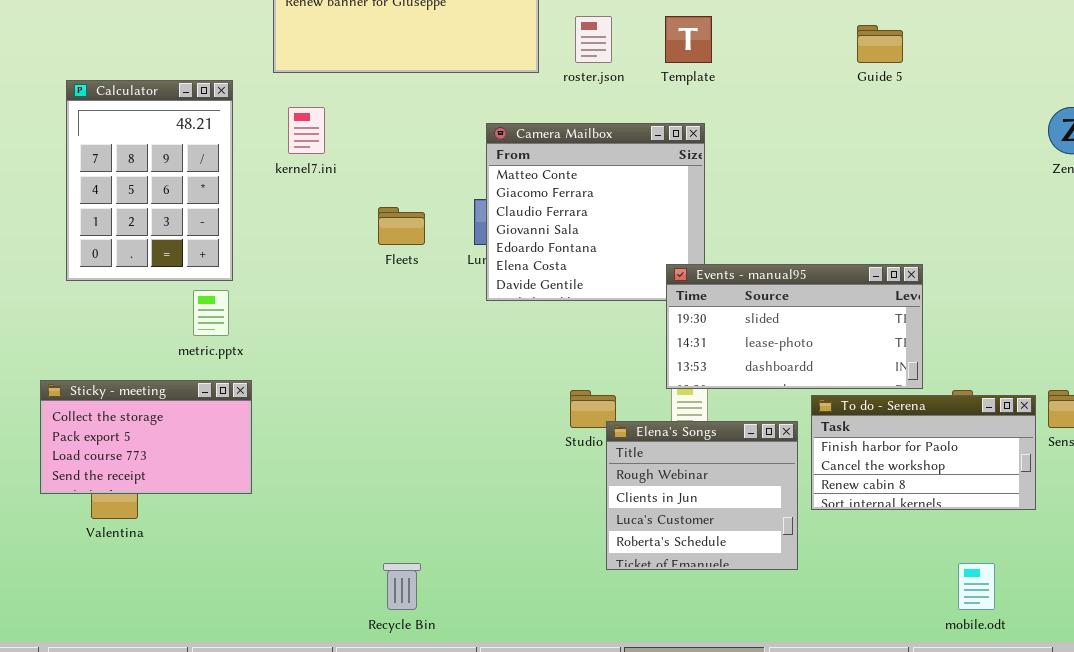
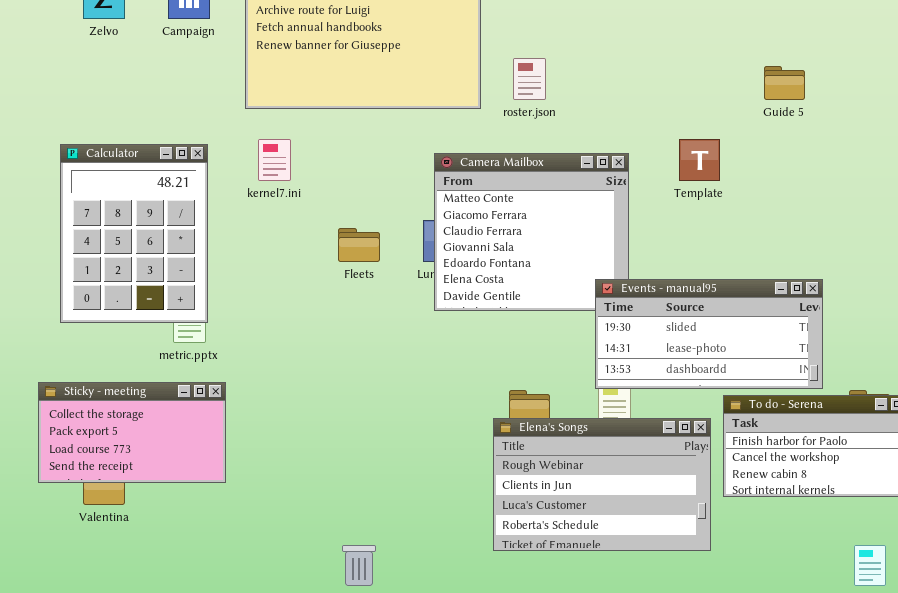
Template: [665,16,712,63] -> [679,139,720,181], moved
Calculator: [66,80,233,281] -> [60,144,208,323], moved
Elena's Songs: [606,421,798,570] -> [493,418,711,551], resized

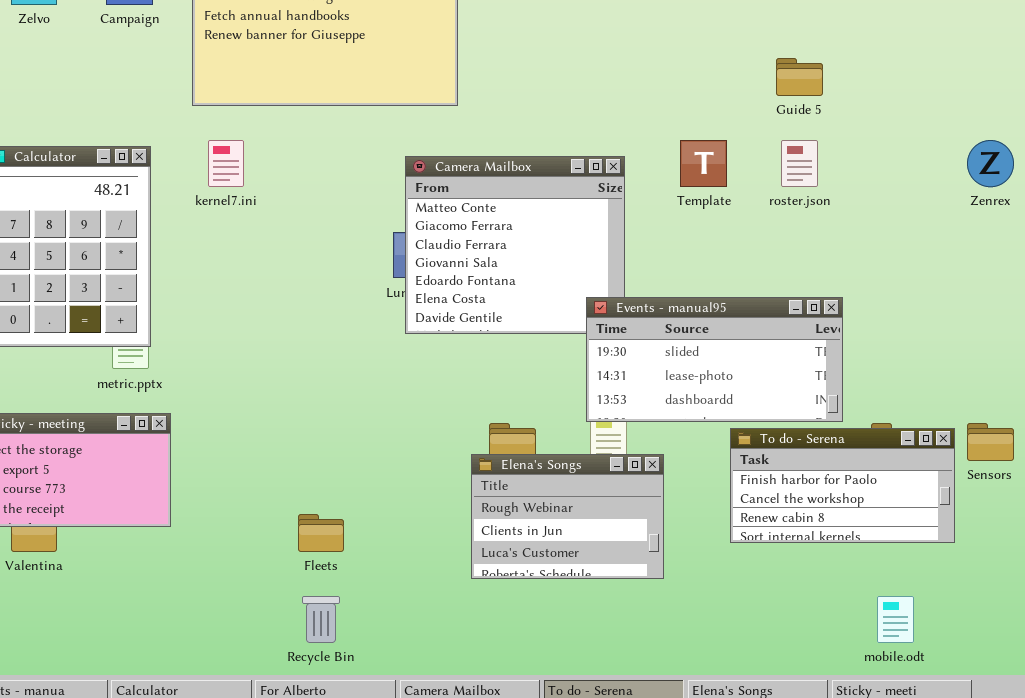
roster.json: [513,58,546,100] -> [781,140,818,187], moved
Fleets: [338,228,380,262] -> [298,514,344,552], moved
Elena's Songs: [493,418,711,551] -> [471,454,664,579], resized

